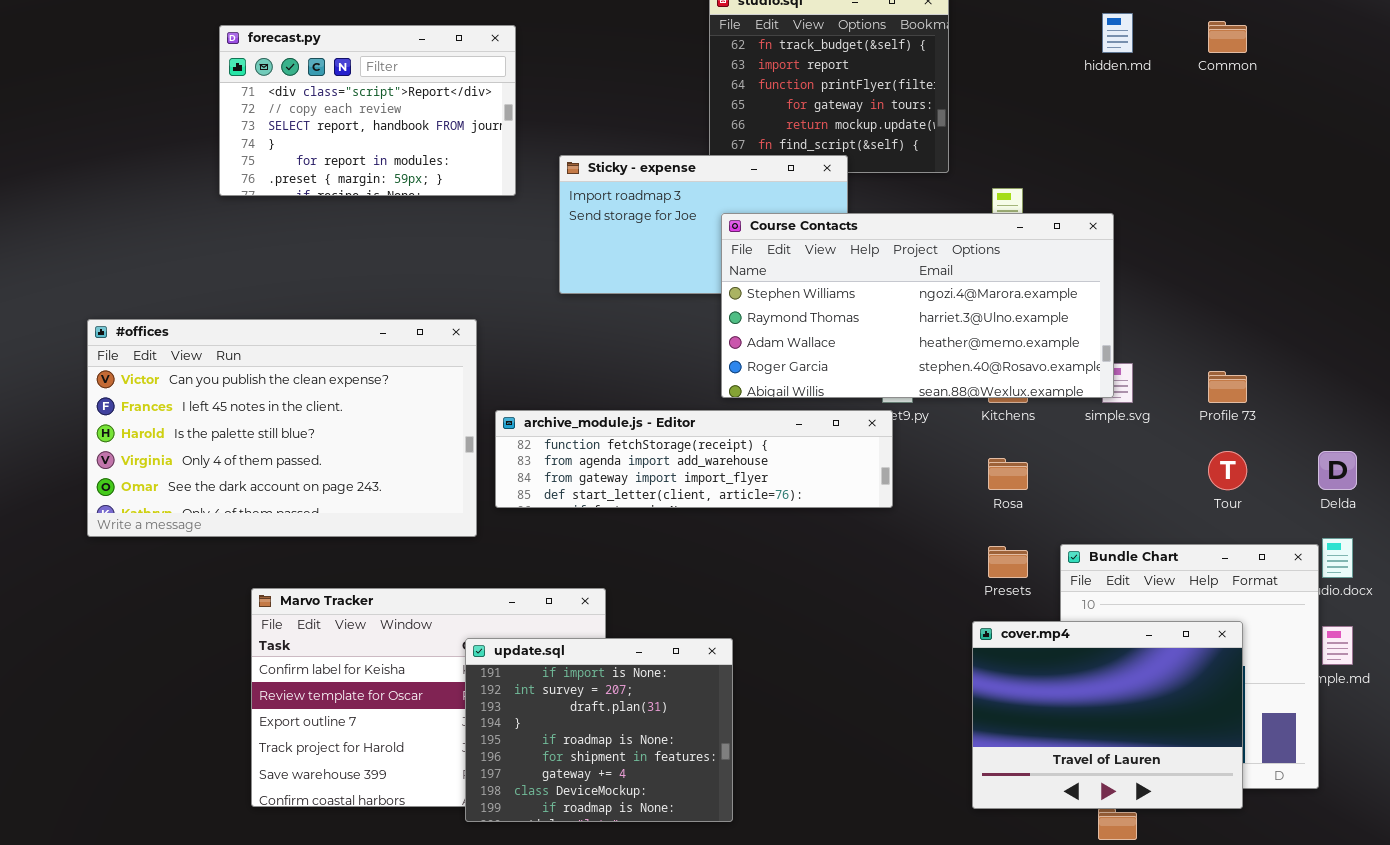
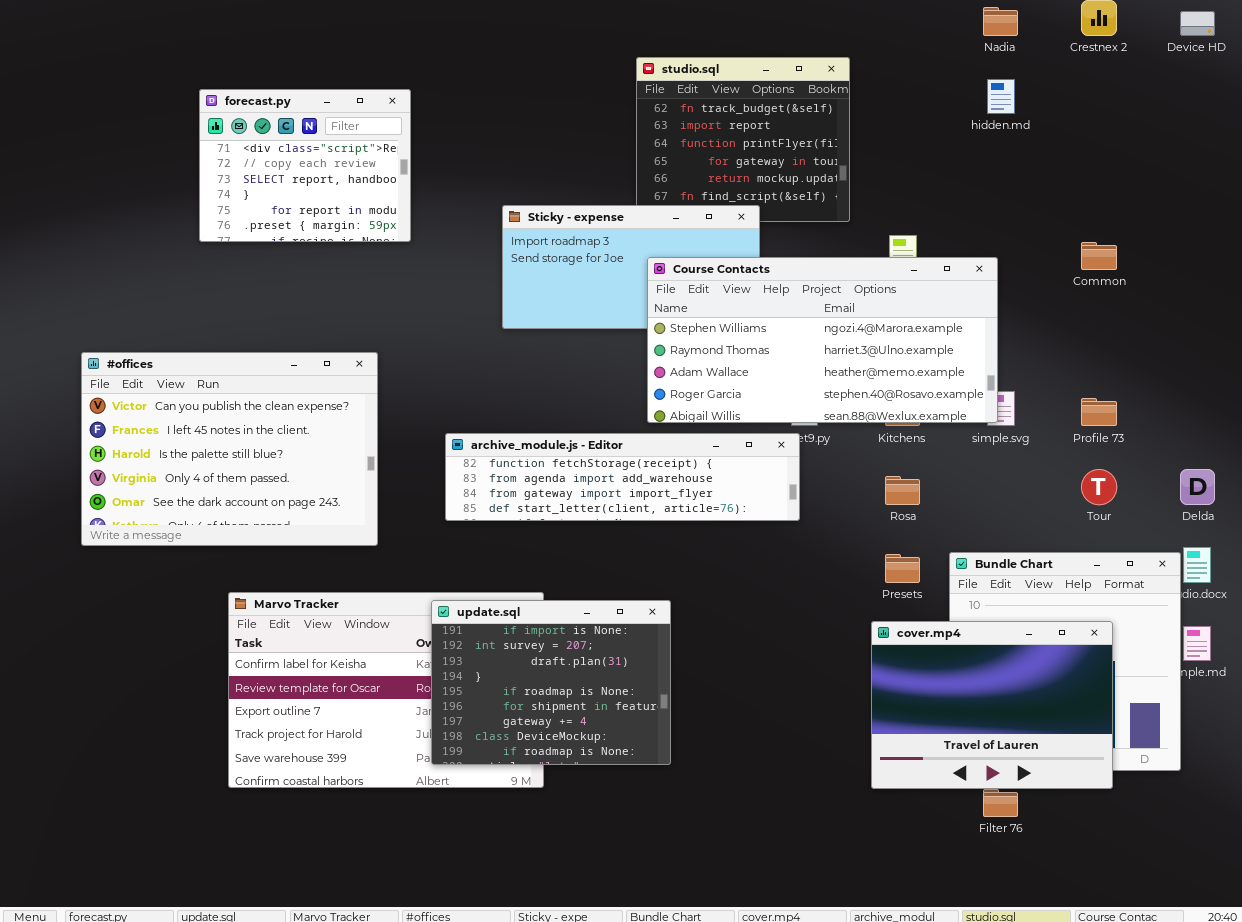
Common: [1208,21,1247,53] -> [1081,242,1117,270], moved
forecast.py: [219,25,516,196] -> [199,89,411,242], resized
#offices: [87,319,477,537] -> [81,352,378,546], resized
update.sql: [465,638,733,822] -> [431,600,671,765], moved

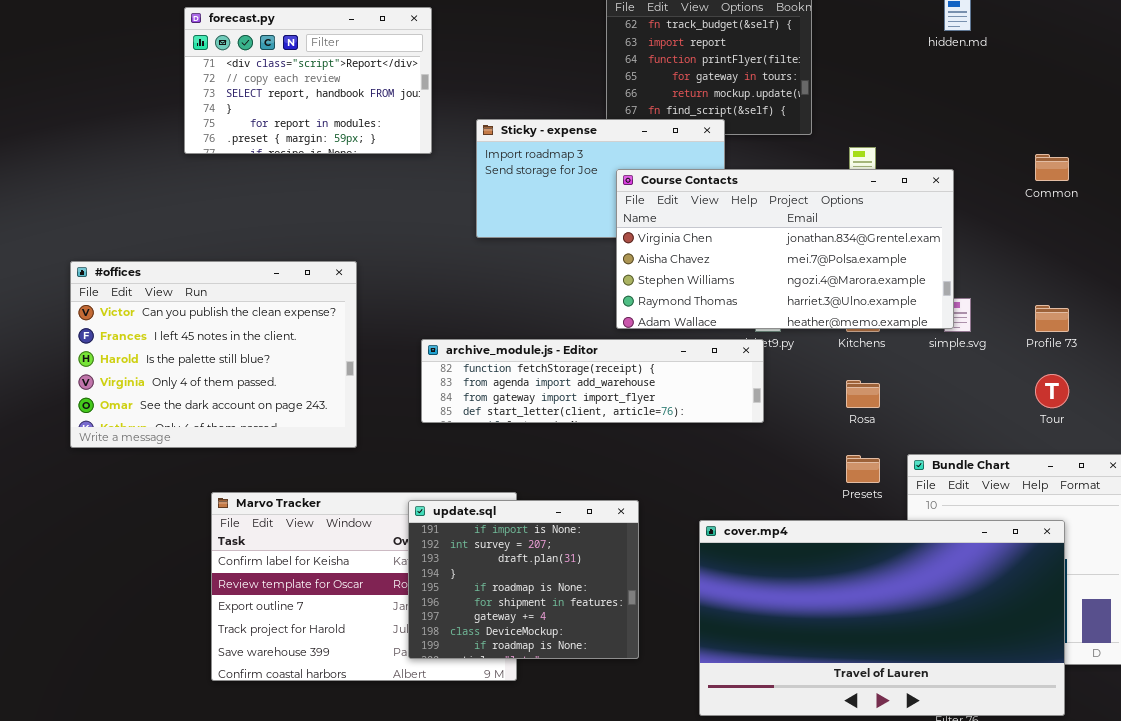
forecast.py: [199,89,411,242] -> [184,7,432,154], resized
Course Contacts: [647,257,998,423] -> [616,169,954,329], scrolled up 2 rows
cover.mp4: [871,621,1113,789] -> [699,520,1065,716], resized

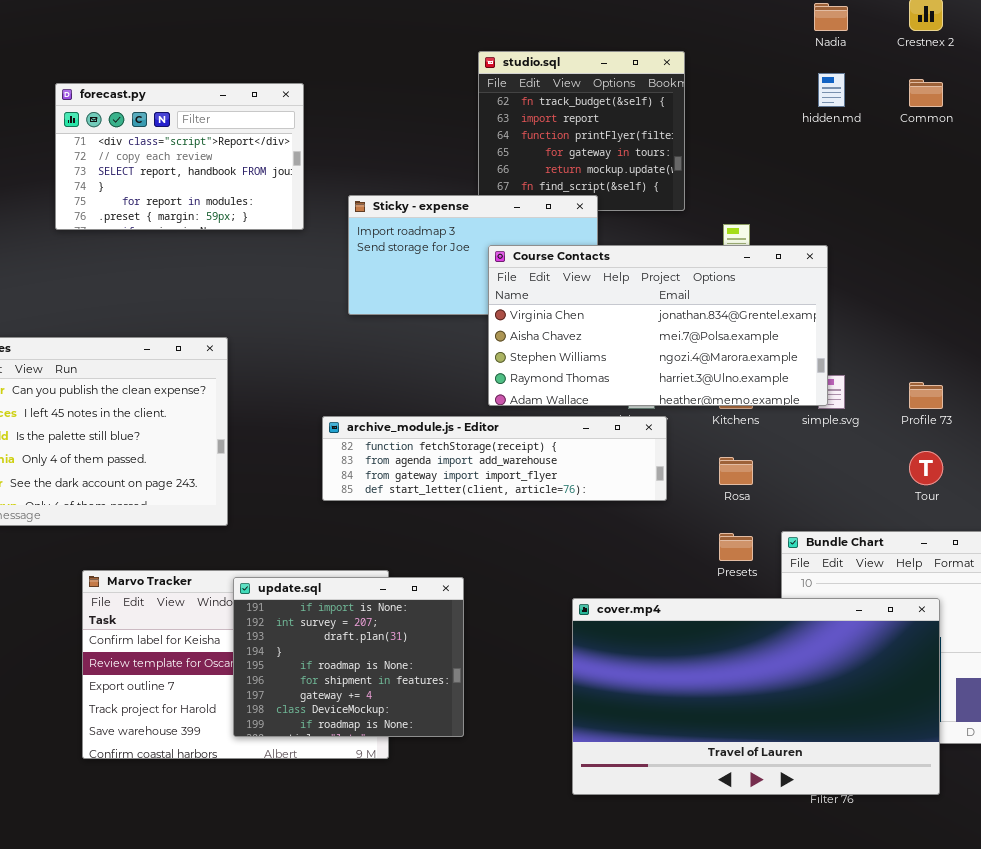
Common: [1035,154,1069,181] -> [909,79,943,107], moved
archive_module.js - Editor: [421,339,764,423] -> [322,416,667,501], moved
update.sql: [408,500,639,659] -> [233,577,464,737], moved

